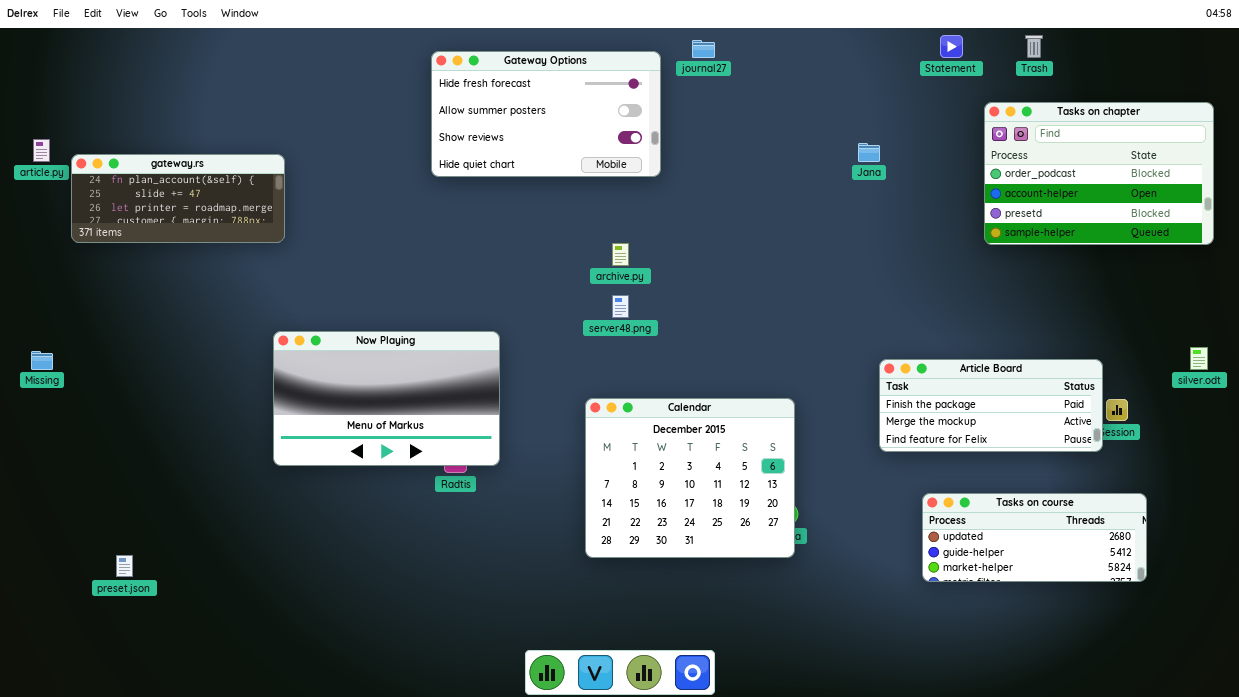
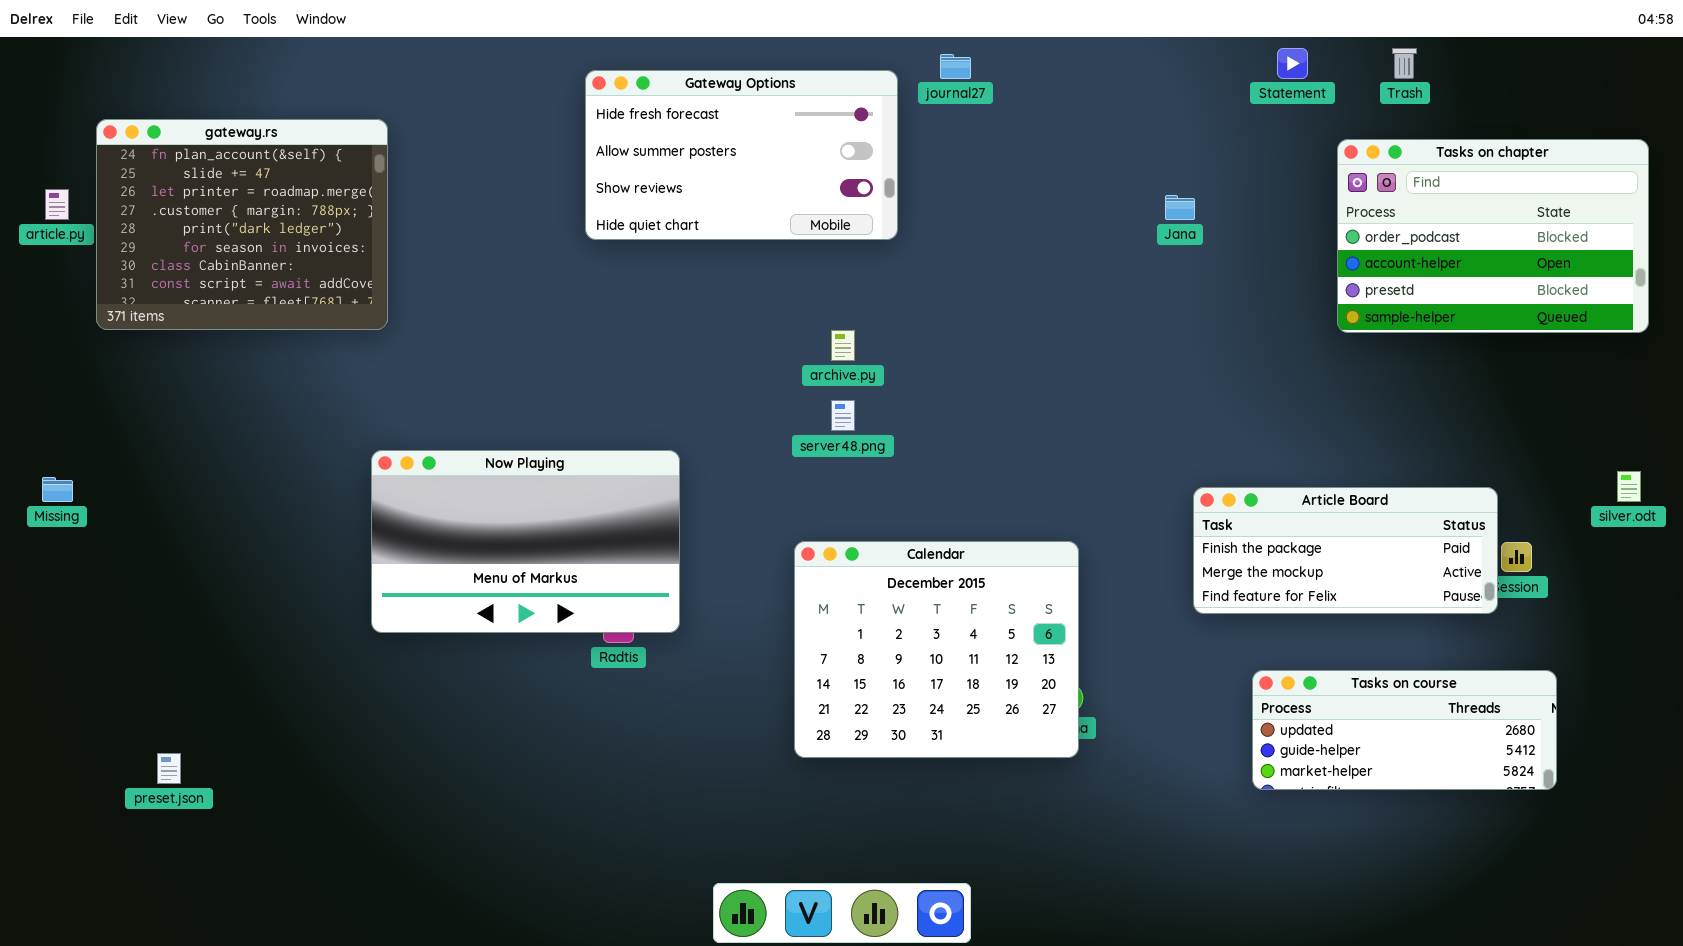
gateway.rs: [71,154,285,243] -> [96,119,388,330], resized

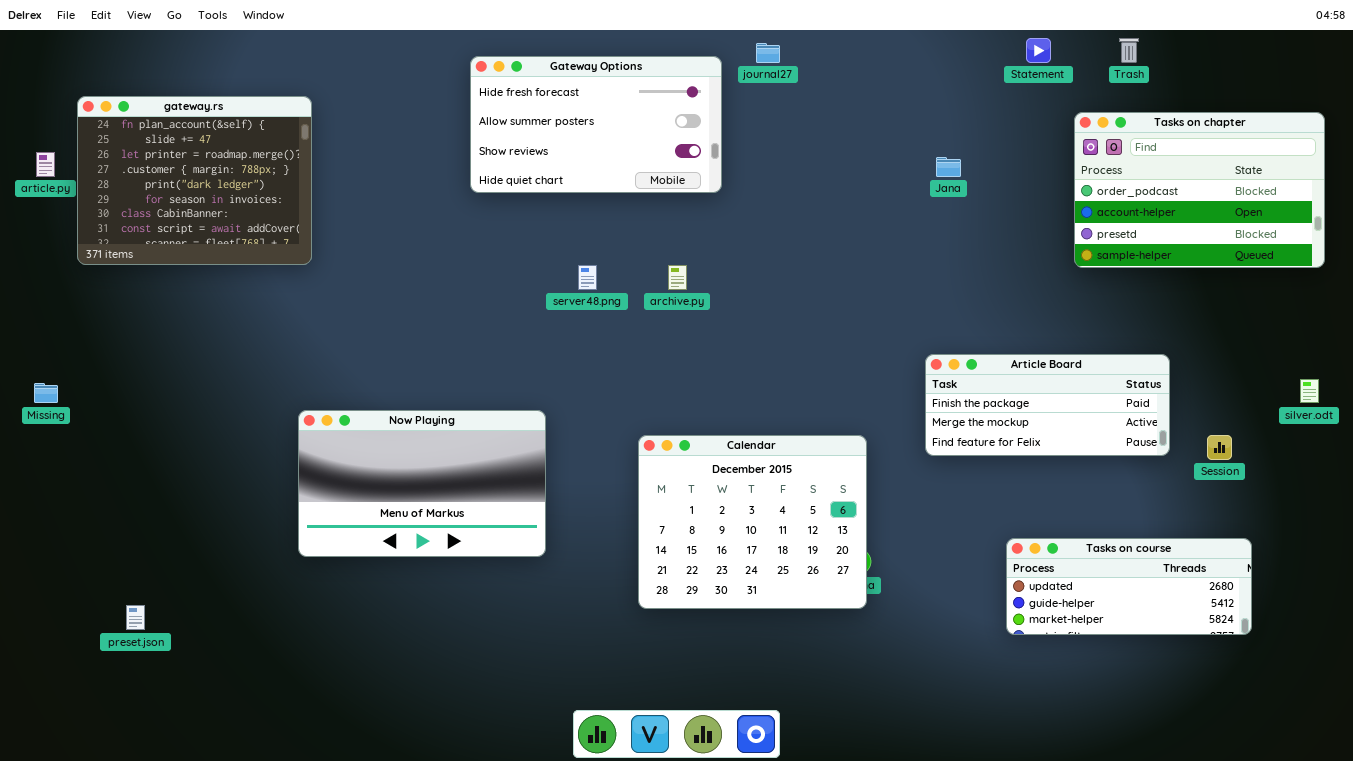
server48.png: [831,400,855,431] -> [578,265,597,290], moved
Now Playing: [371,450,680,633] -> [298,410,546,557], moved
Article Board: [1193,487,1498,614] -> [925,354,1170,456], moved

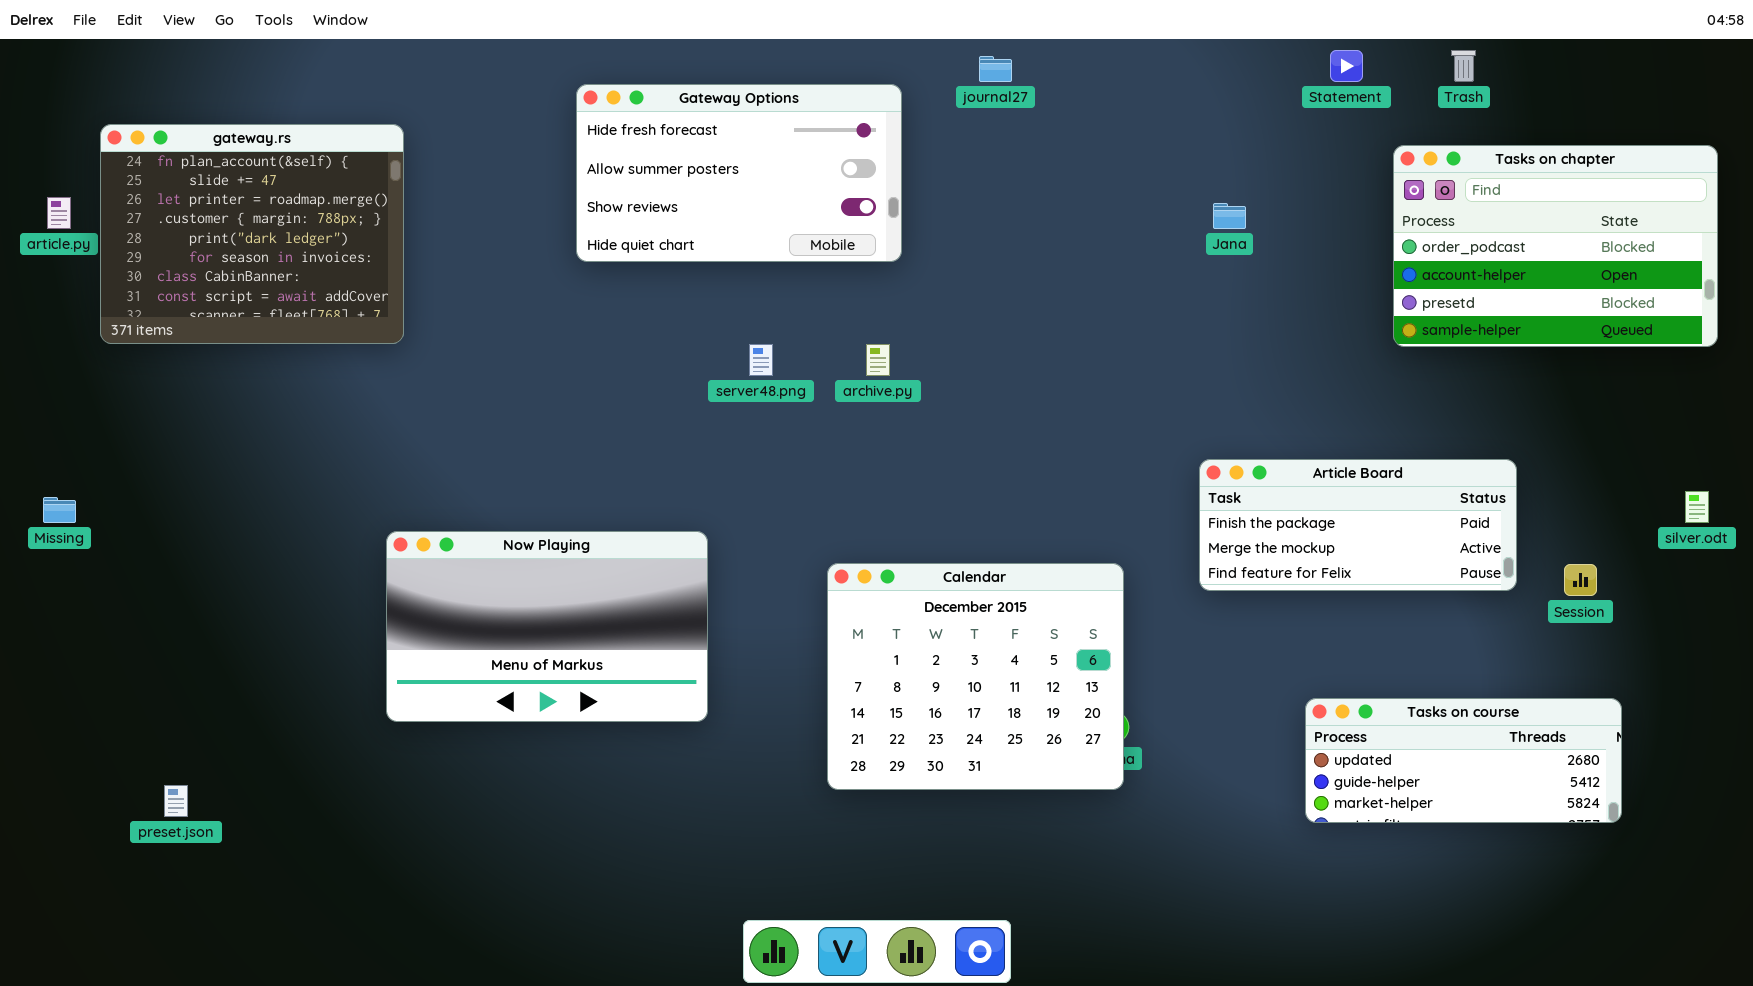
Gateway Options: [470,56,722,193] -> [576,84,902,262], moved

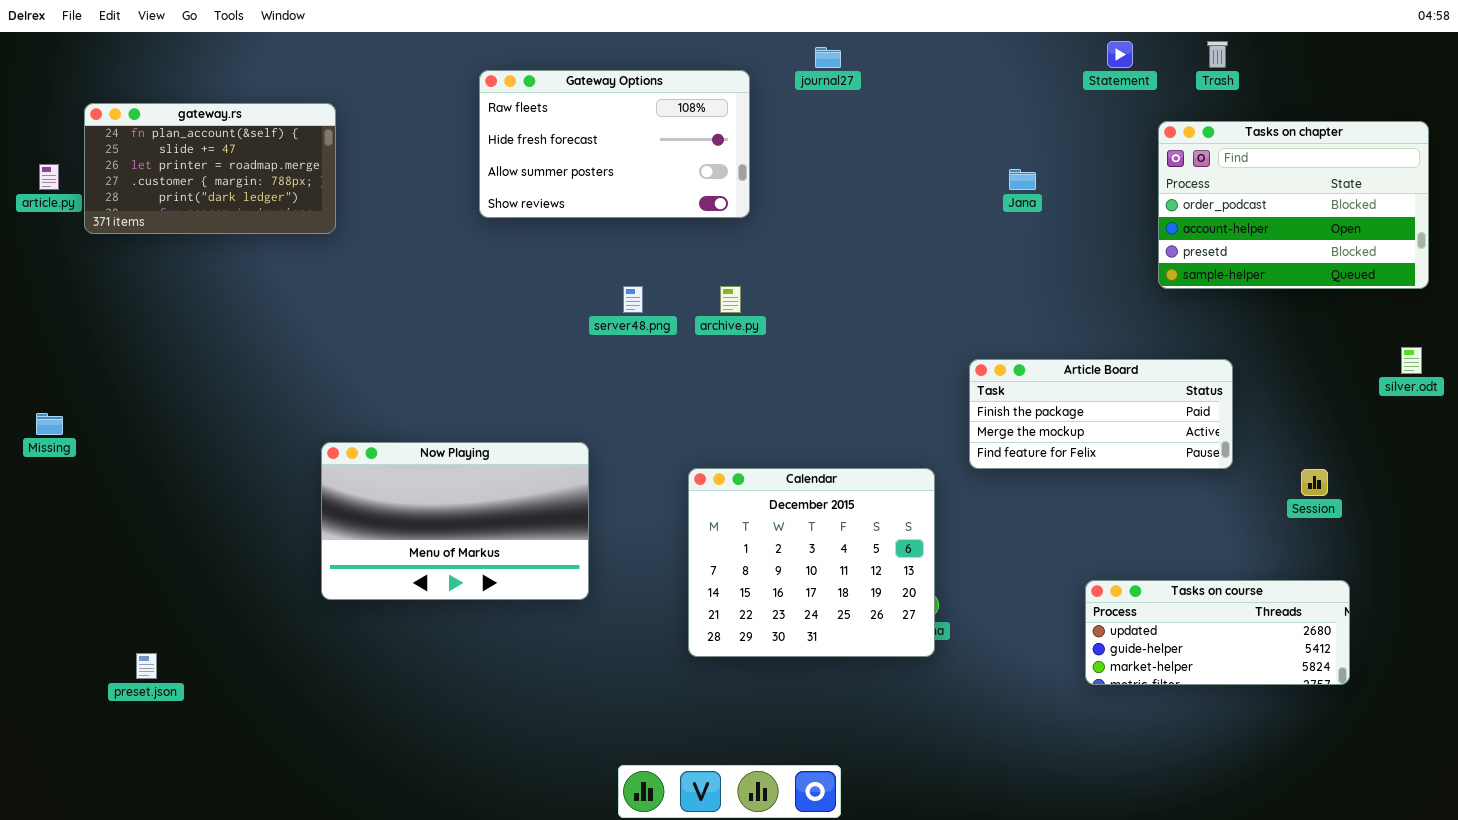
Gateway Options: [576,84,902,262] -> [479,70,750,218], scrolled up 1 row
gateway.rs: [100,124,404,344] -> [84,103,336,234], resized
Article Board: [1199,459,1517,591] -> [969,359,1233,469], moved
silver.odt: [1685,491,1709,523] -> [1401,347,1422,374], moved

